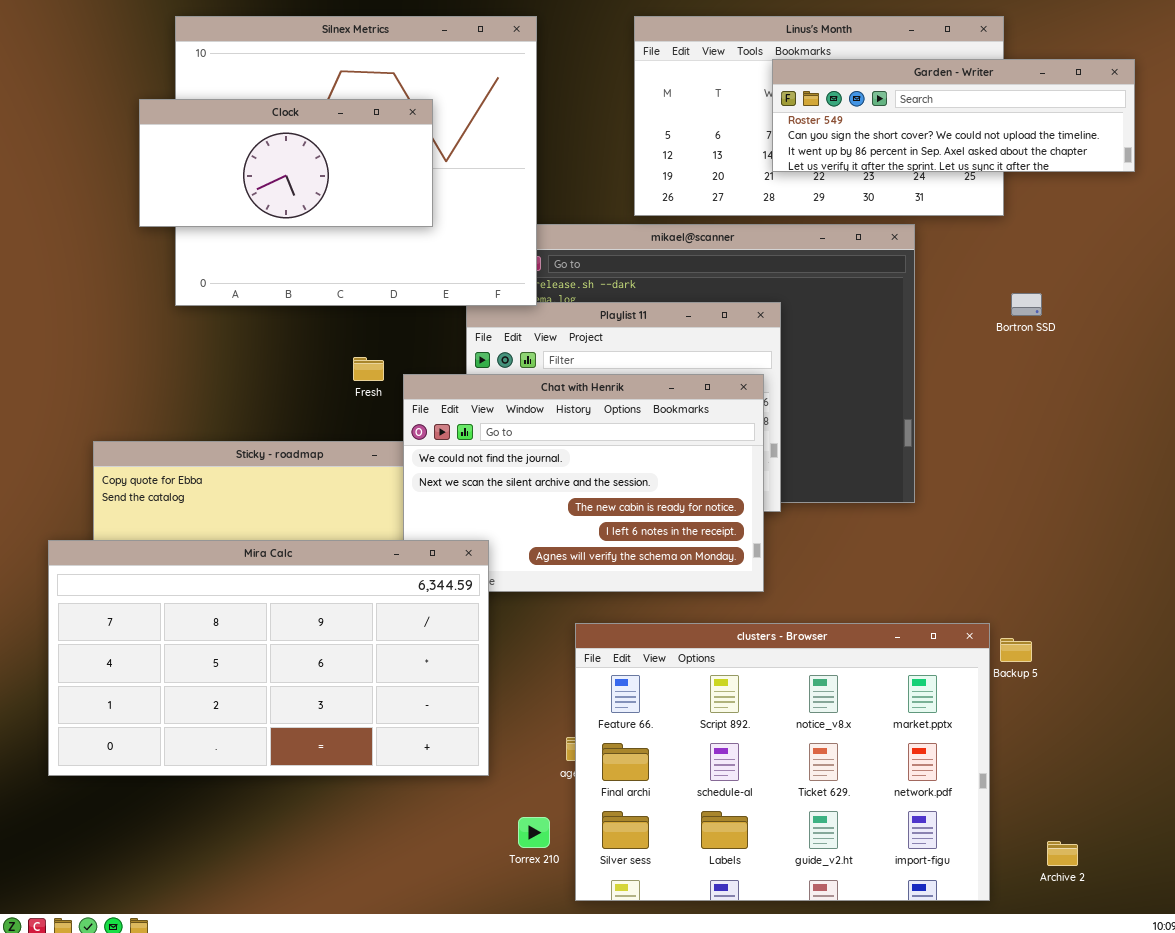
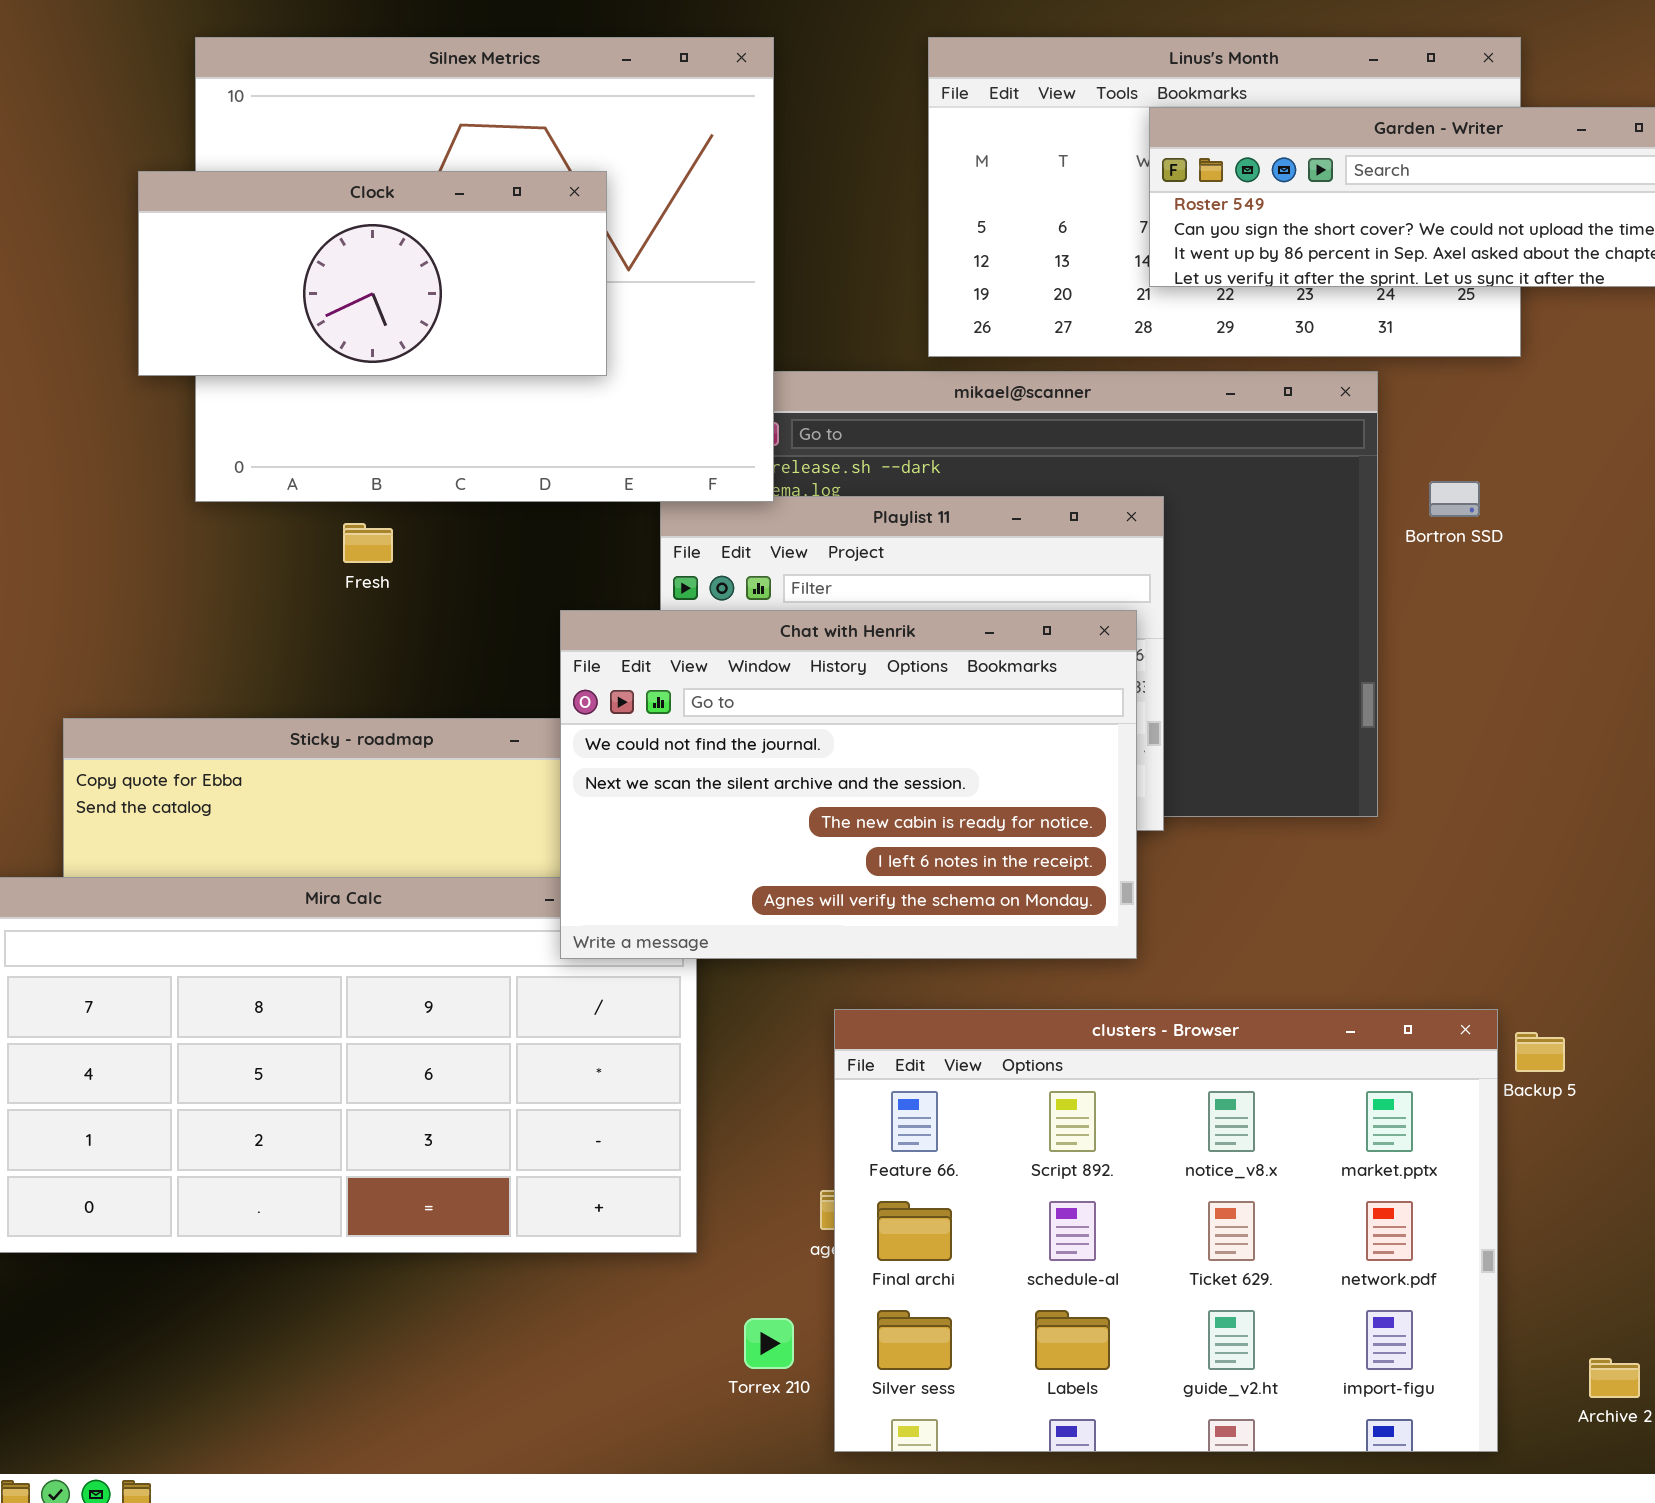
Bortron SSD: [1011,293,1042,316] -> [1429,481,1480,517], moved
Fresh: [353,357,384,381] -> [343,523,393,563], moved
Chat with Henrik: [403,374,764,592] -> [560,610,1137,959], raised

